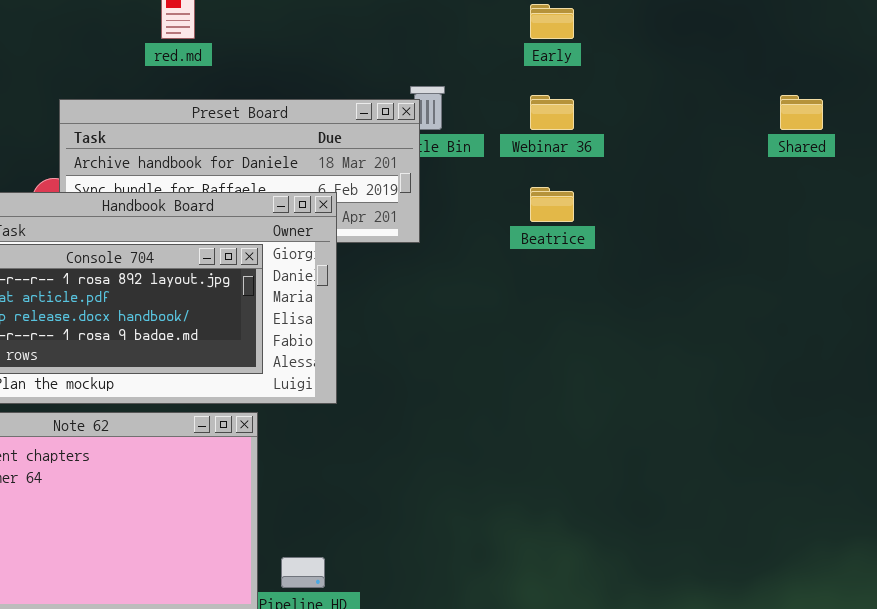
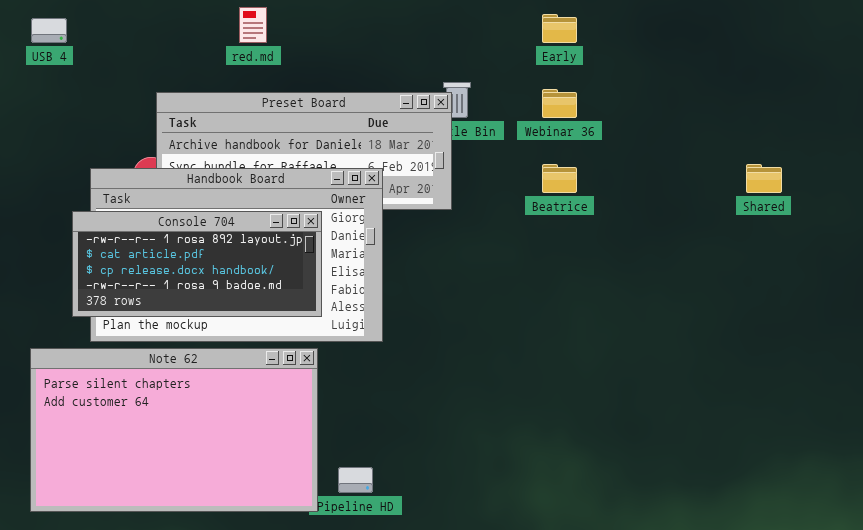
Shared: [780,95,823,130] -> [746,164,782,193], moved

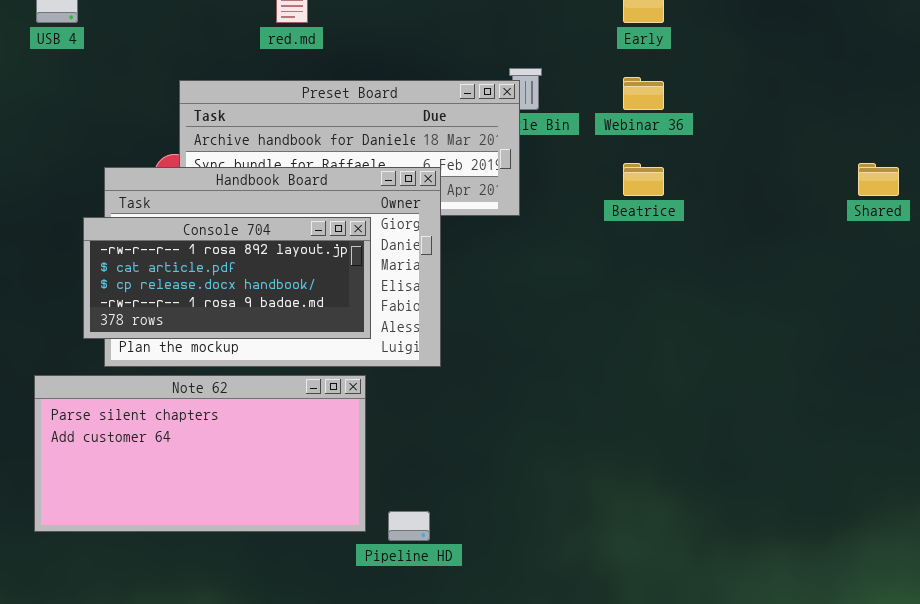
Note 62: [30,348,318,512] -> [34,375,366,532], resized

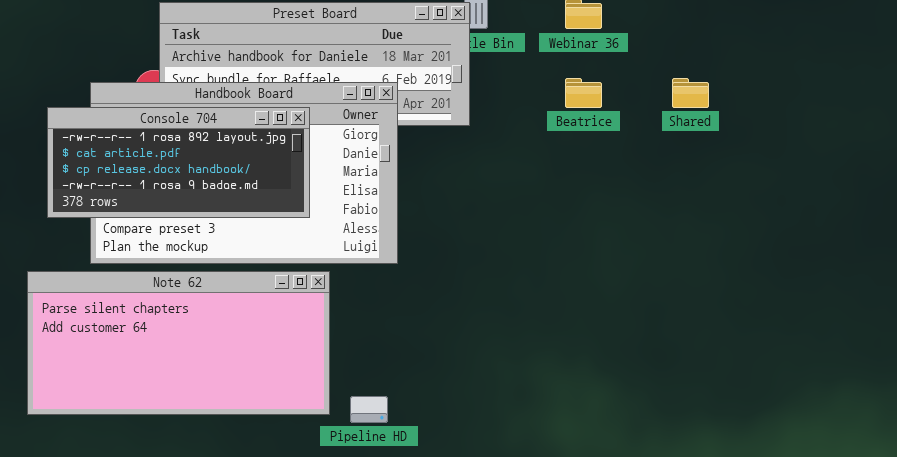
Shared: [858,163,899,196] -> [672,78,709,108], moved
Console 704: [83,217,371,339] -> [47,107,310,218], moved

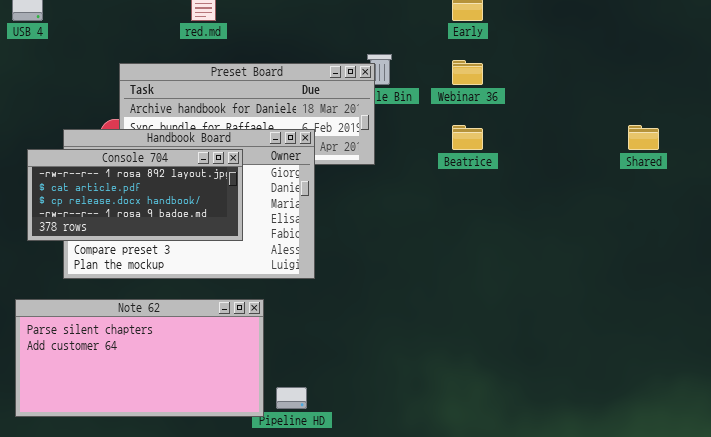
Shared: [672,78,709,108] -> [628,125,659,150], moved
Note 62: [27,271,330,415] -> [15,299,264,417], moved

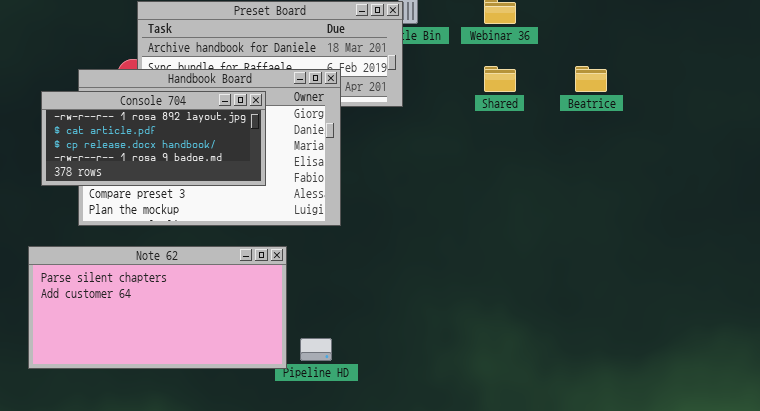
Beatrice: [452,125,483,150] -> [575,66,607,92], moved
Shared: [628,125,659,150] -> [484,66,516,92], moved

